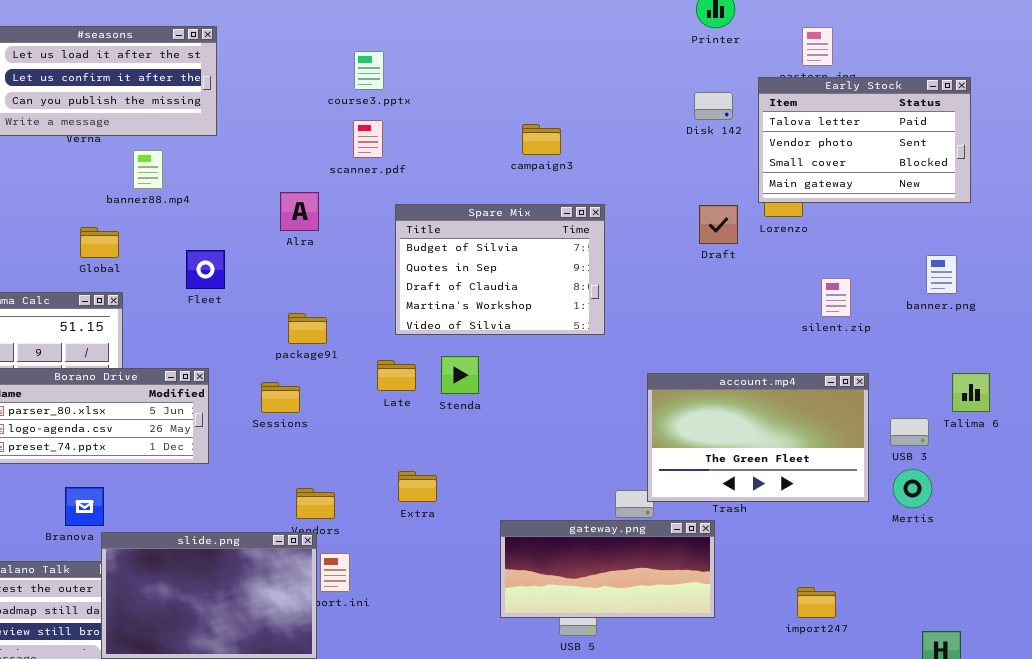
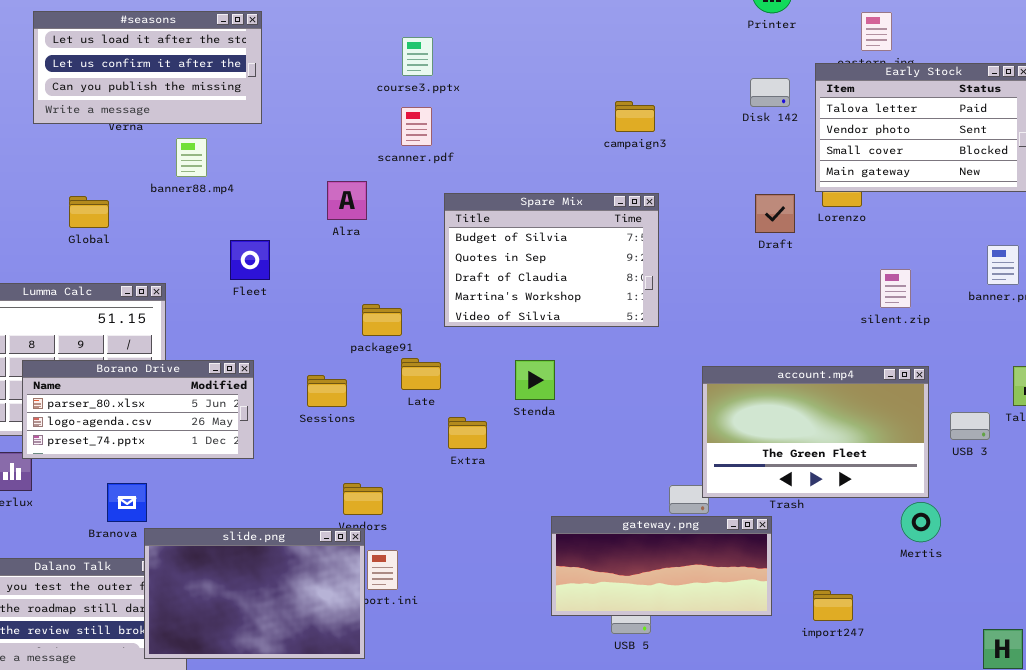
campaign3: [522,124,561,155] -> [615,101,655,132], moved
Global: [80,227,119,258] -> [69,196,109,228], moved
package91: [288,313,327,344] -> [362,304,402,336], moved
Stenda: [441,356,479,394] -> [515,360,555,400], moved
Late: [377,360,416,391] -> [401,358,441,390], moved
Mertis: [893,469,932,508] -> [901,502,941,542], moved
Extra: [398,471,437,502] -> [448,417,487,449], moved
import247: [797,587,836,618] -> [813,590,853,621], moved

